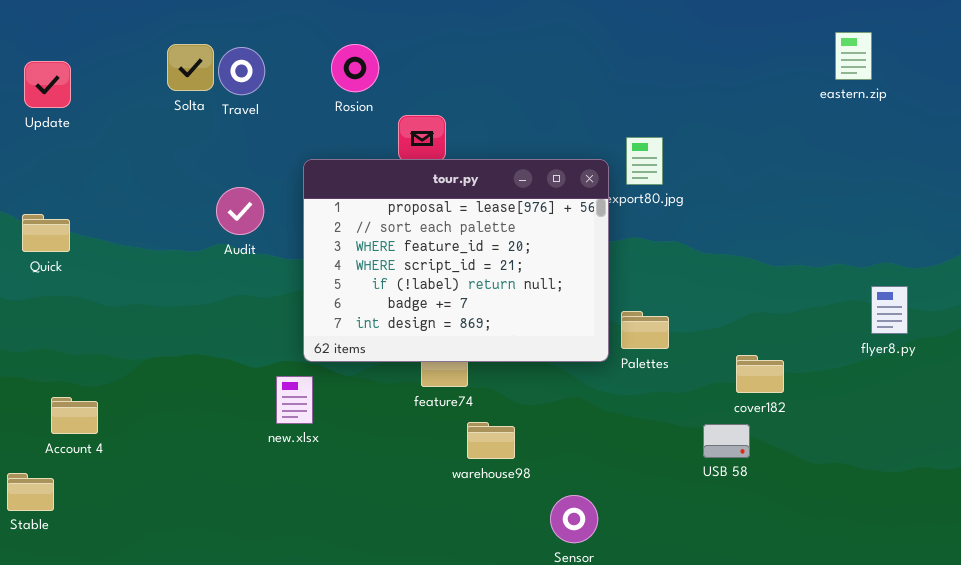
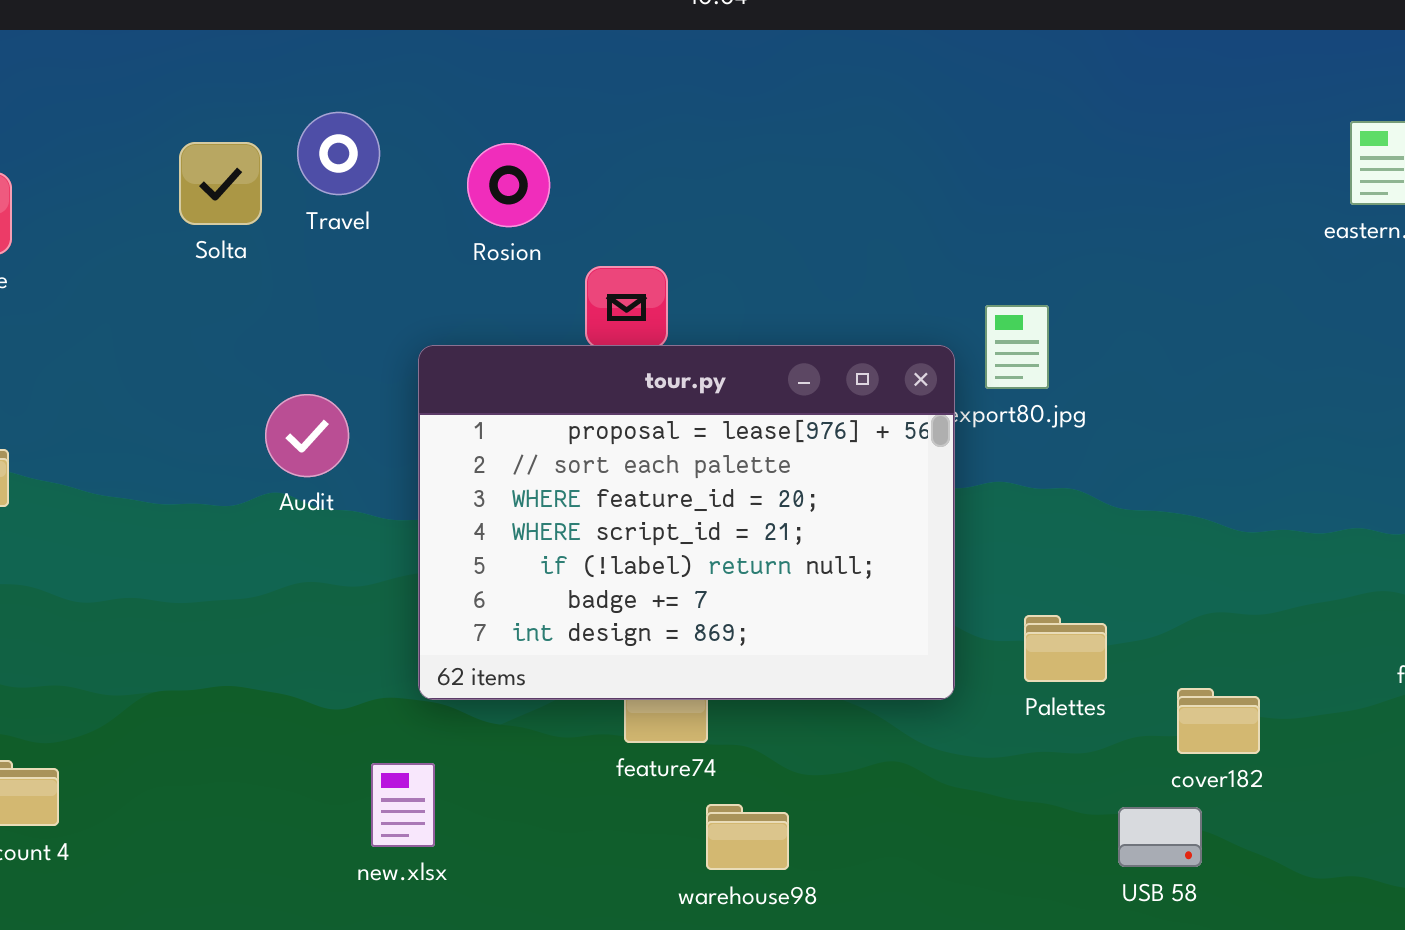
Travel: [218,47,265,95] -> [297,112,380,195], moved
Palettes: [621,311,669,349] -> [1024,615,1107,682], moved
new.xlsx: [276,376,313,424] -> [371,763,435,847], moved

